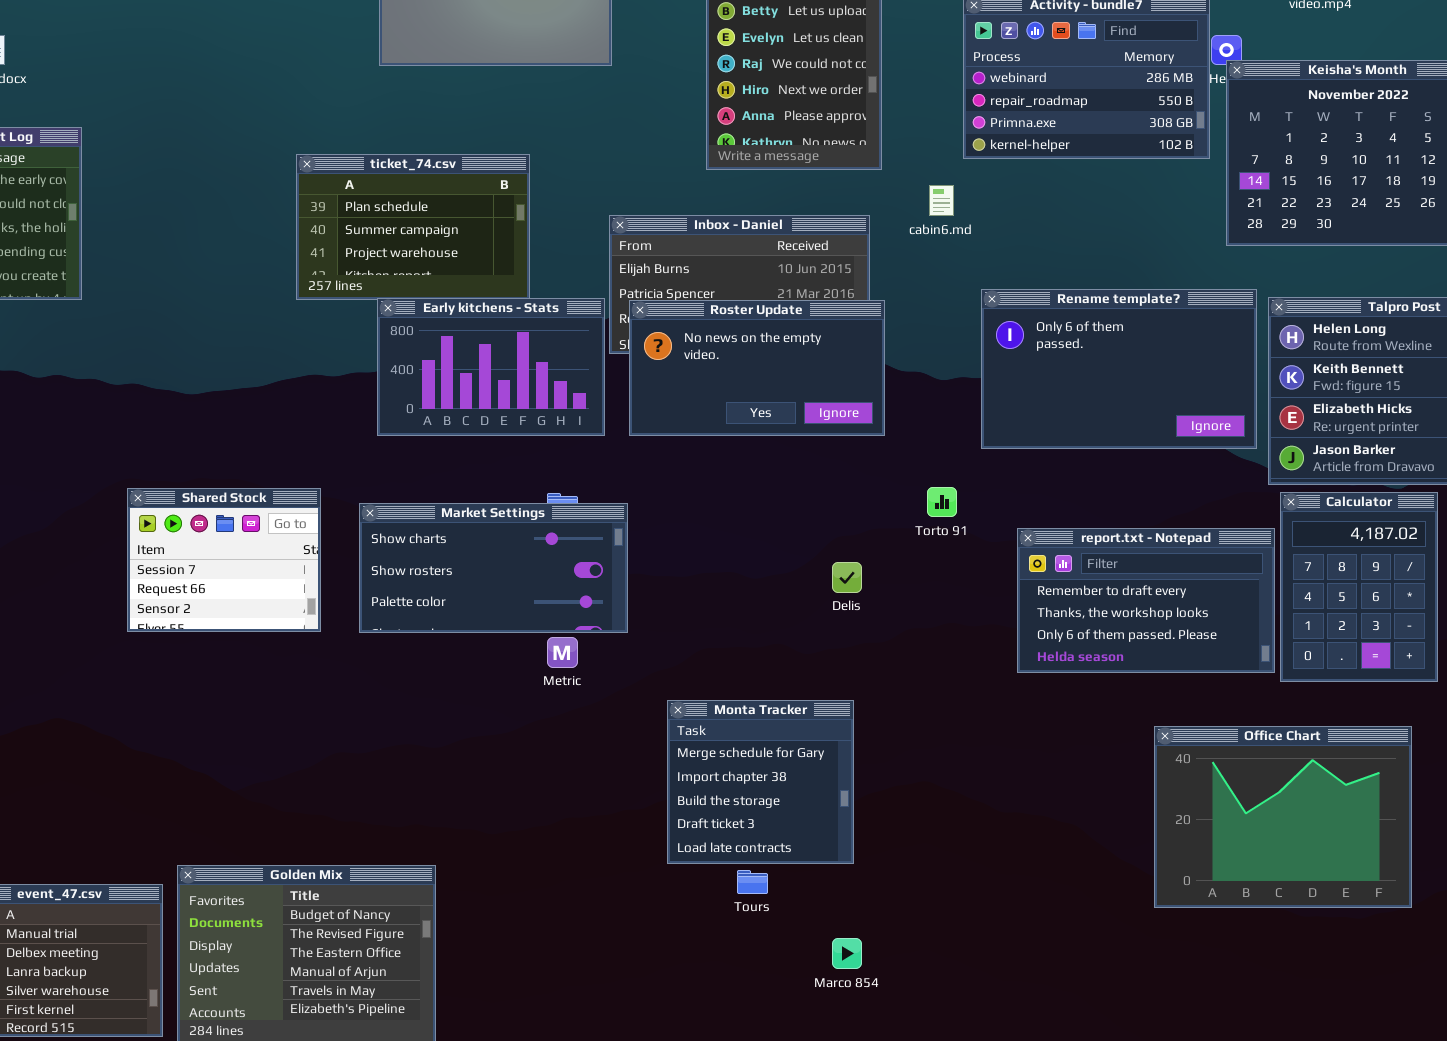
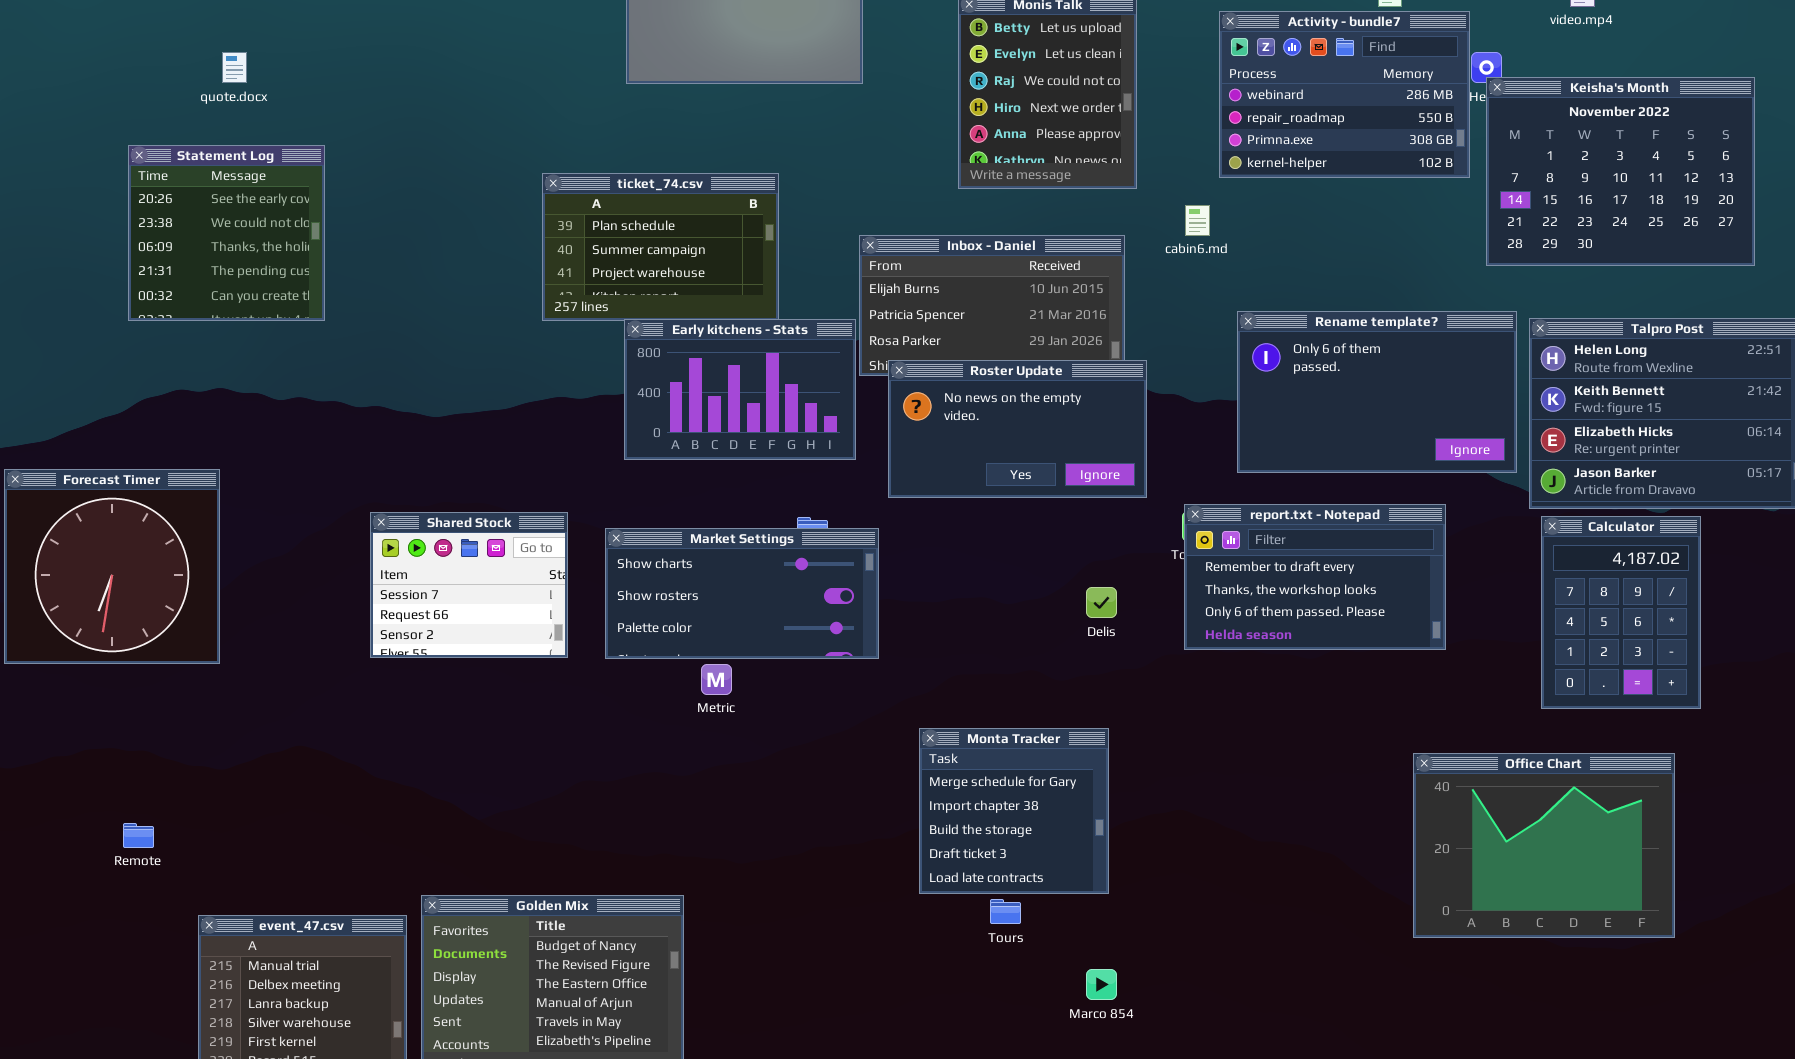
Roster Update: [629,300,885,436] -> [888,360,1147,498], moved
report.txt - Notepad: [1017,528,1275,673] -> [1184,504,1446,650], moved
Metric: [547,637,578,668] -> [701,664,732,695], moved

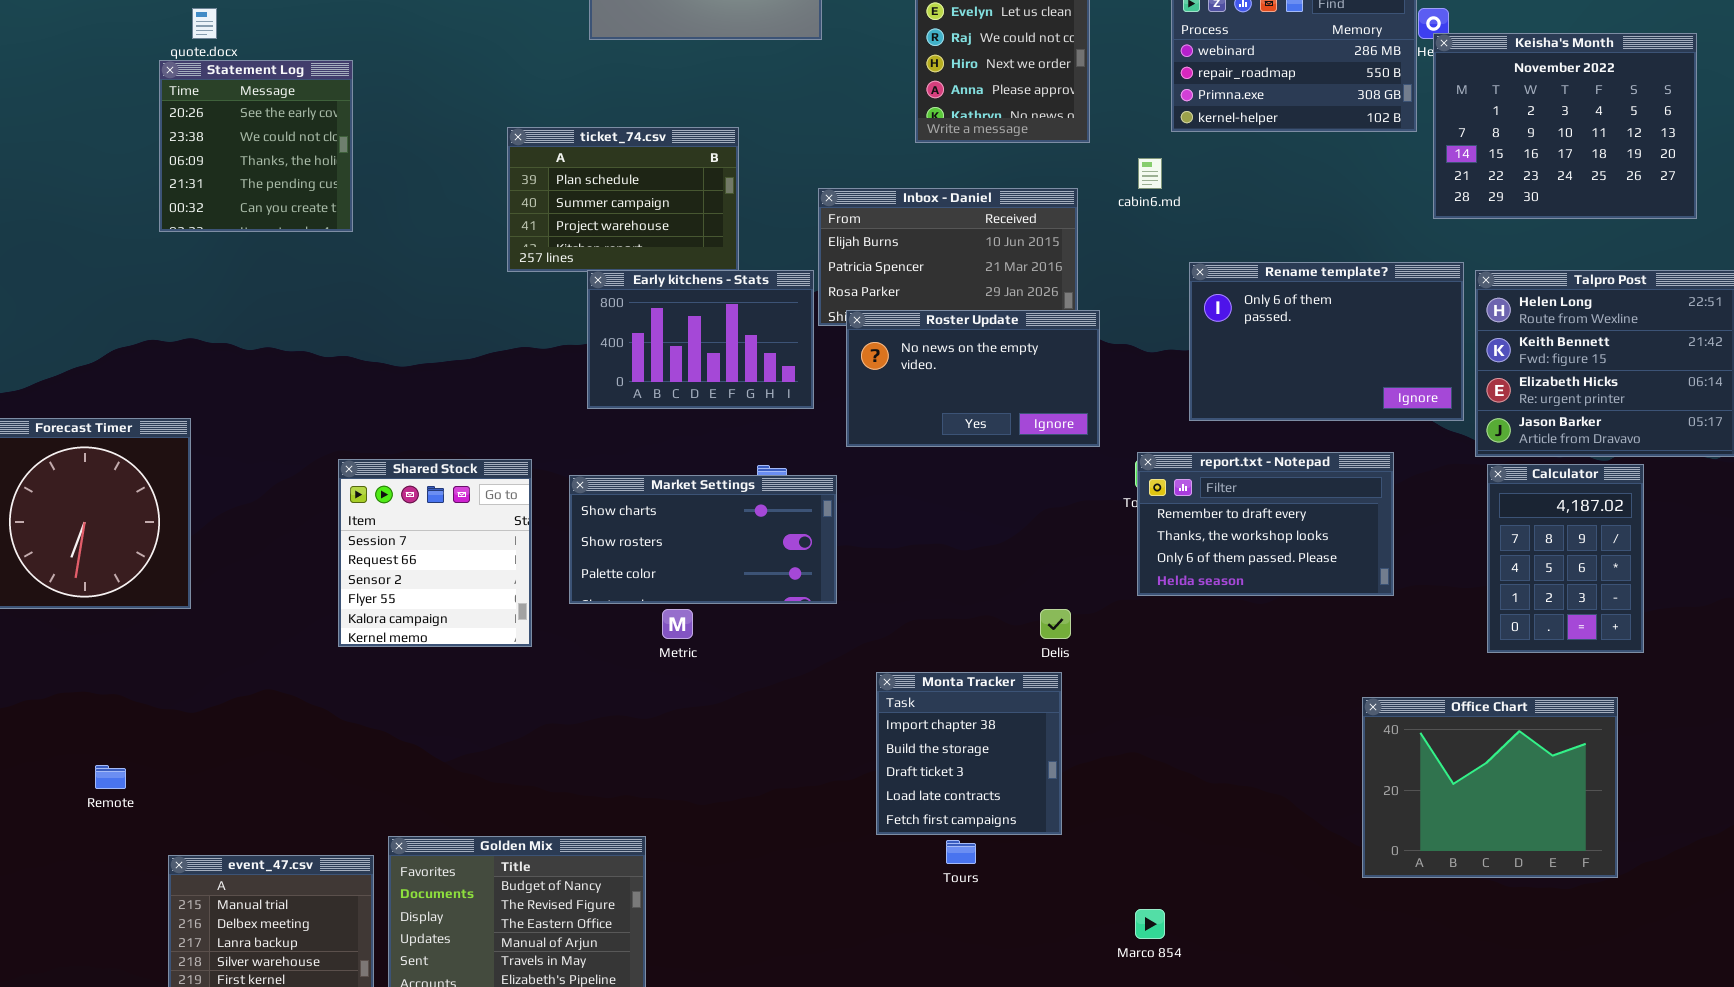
Statement Log: [128,145,325,321] -> [159,60,353,232], moved
Shared Stock: [370,512,568,658] -> [338,459,532,647], resized
Delis: [1086,587,1117,618] -> [1040,609,1071,639], moved
Monta Tracker: [919,728,1109,894] -> [876,672,1062,835], scrolled down 1 row
Marco 854: [1086,969,1117,1000] -> [1135,909,1165,939], moved

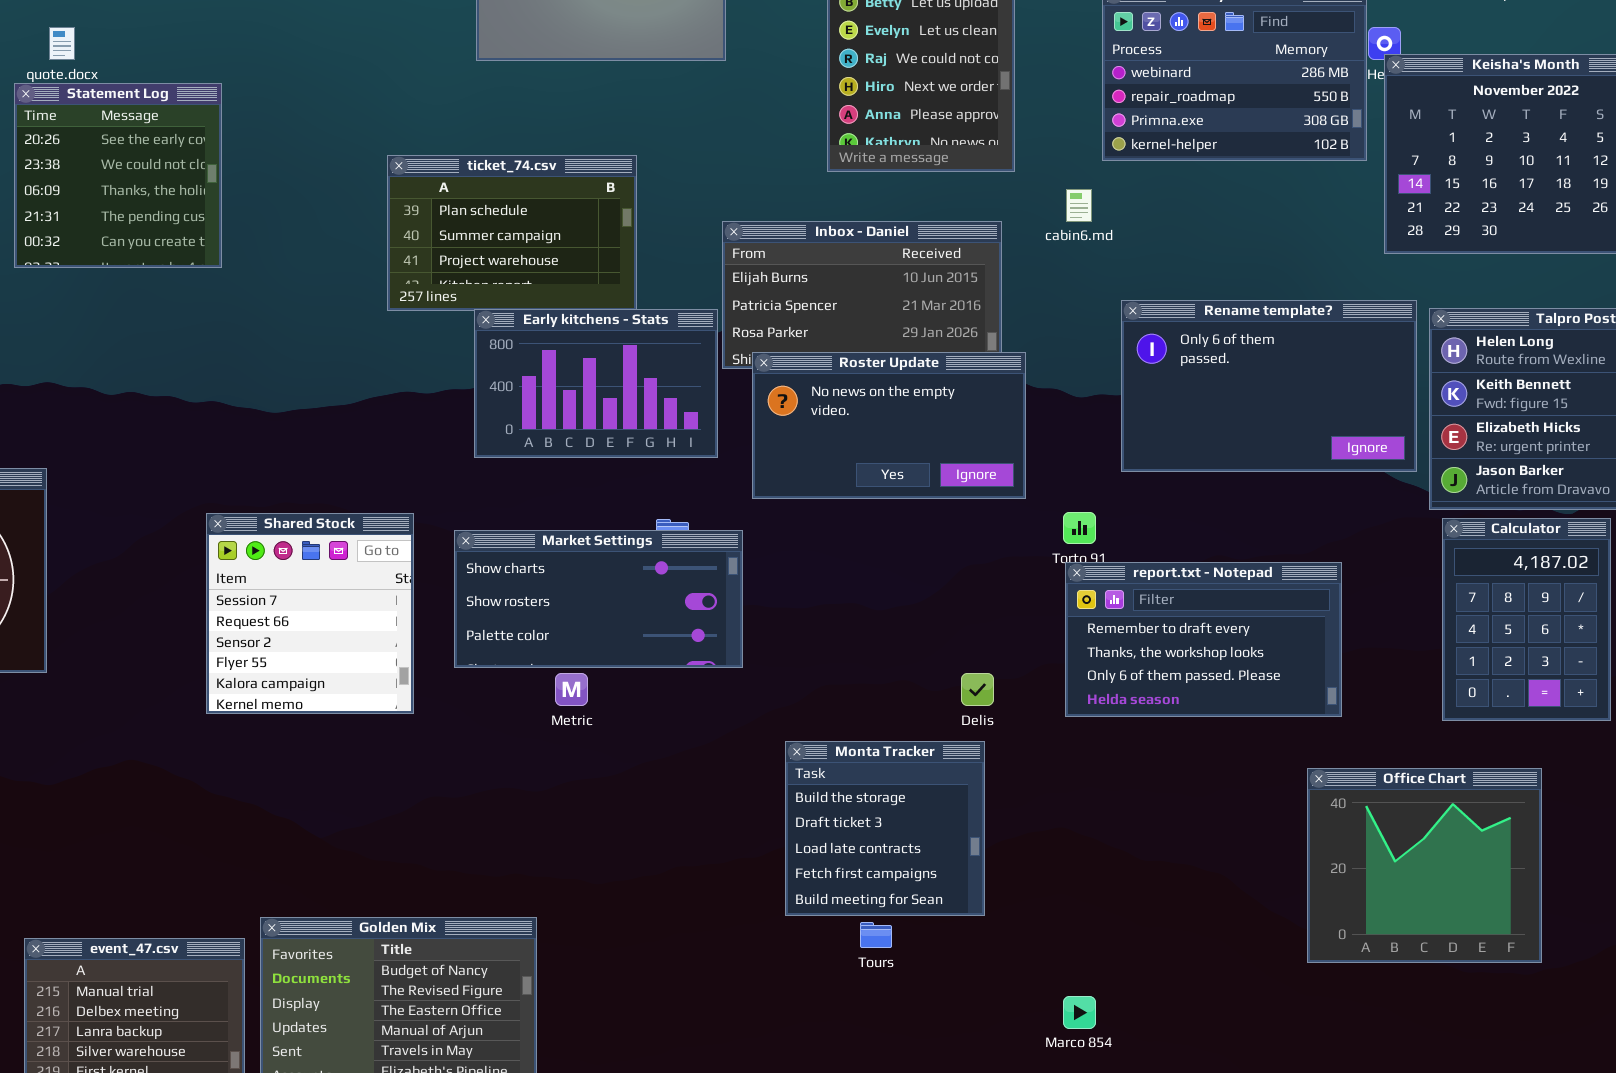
report.txt - Notepad: [1137,452,1394,596] -> [1065,562,1342,717], moved
Monta Tracker: [876,672,1062,835] -> [785,741,985,916], scrolled down 1 row
Office Chart: [1362,697,1618,878] -> [1307,768,1542,963], resized

